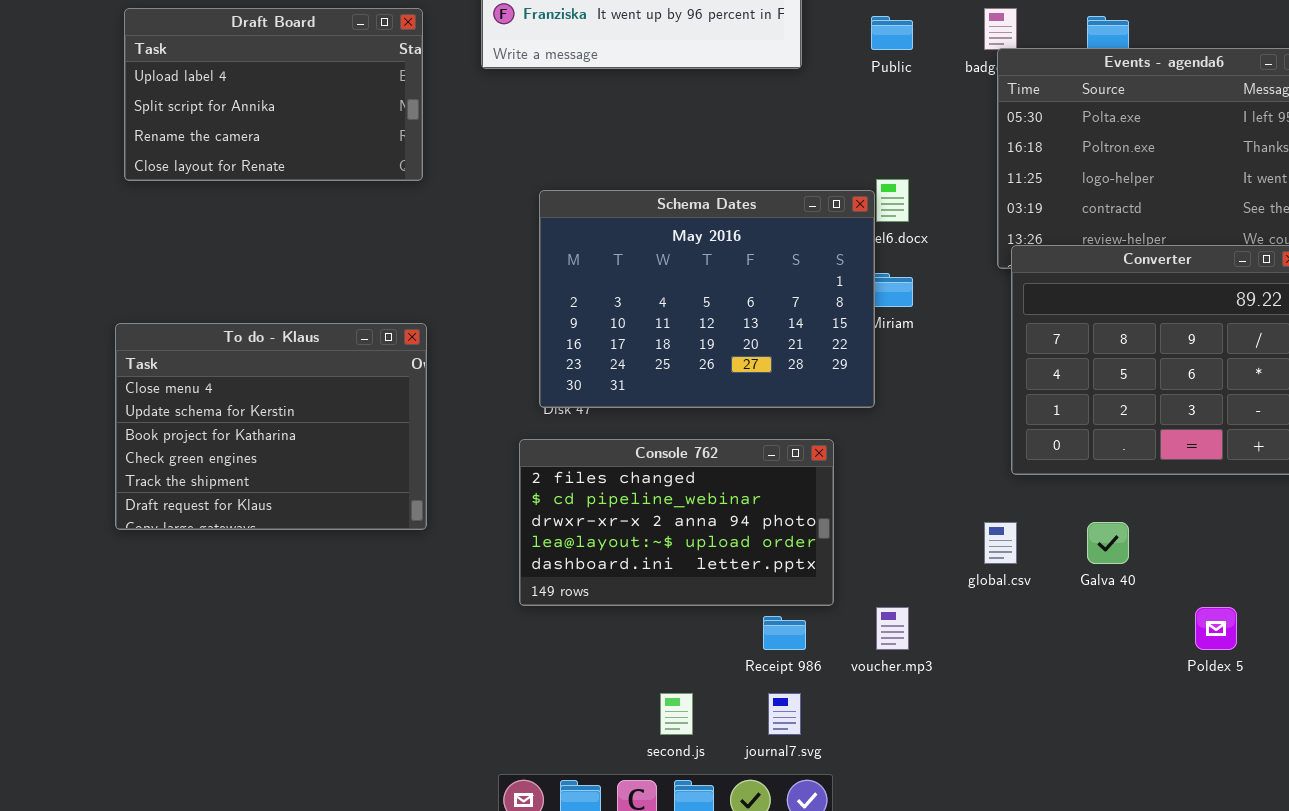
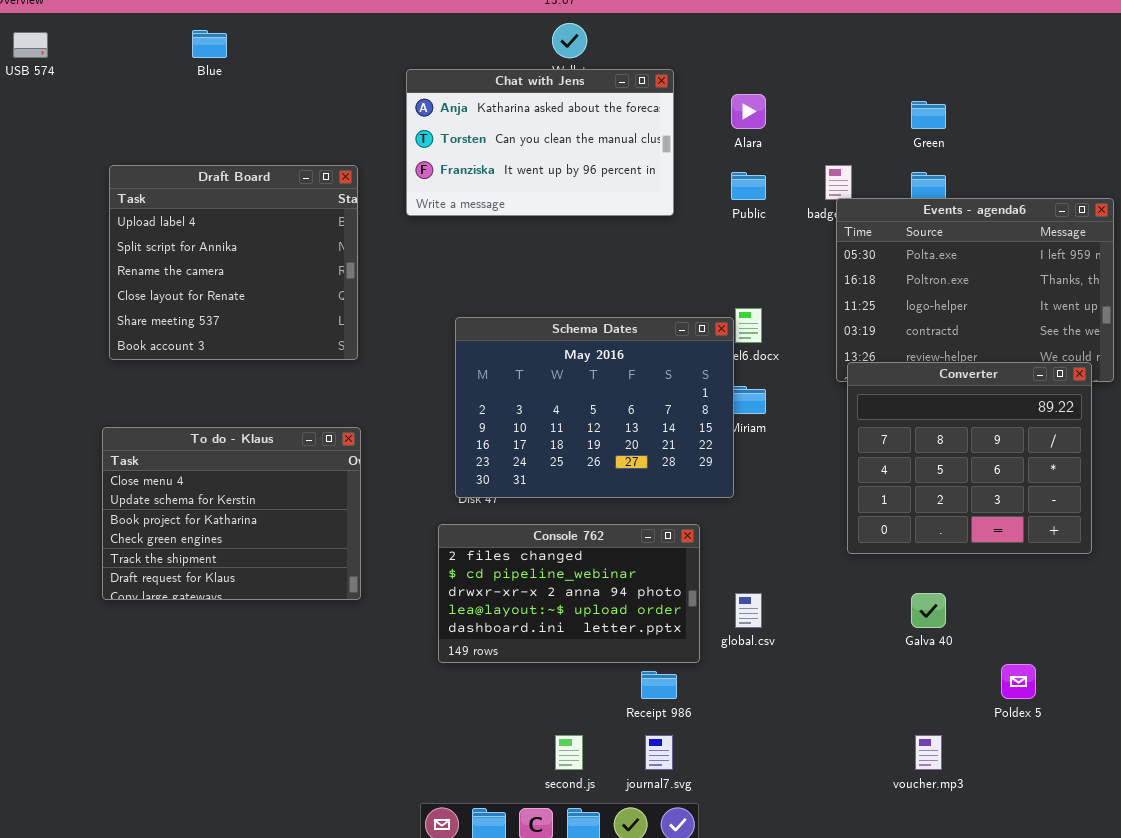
Draft Board: [124,8,423,181] -> [109,165,358,360], resized
global.csv: [984,522,1017,564] -> [735,593,762,628], moved
voucher.mp3: [876,607,909,650] -> [915,735,942,770], moved

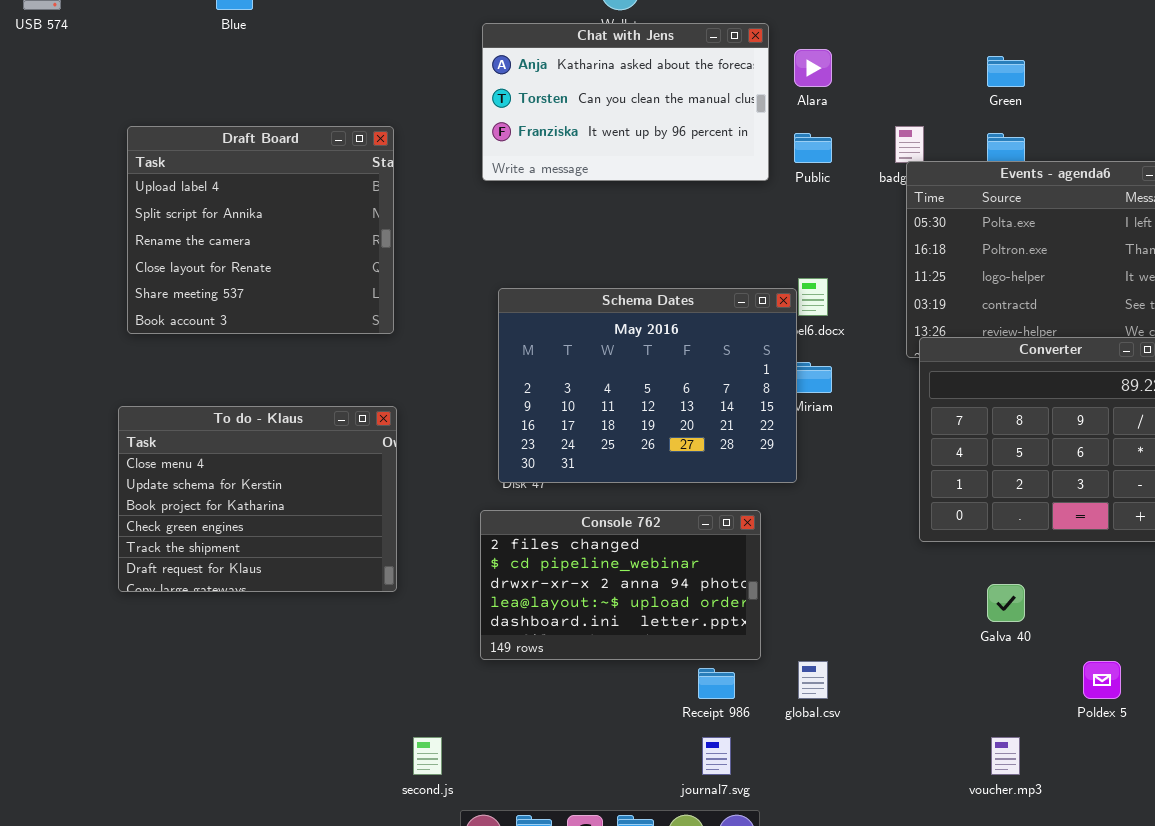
Chat with Jens: [406,69,674,216] -> [482,23,769,181], moved
global.csv: [735,593,762,628] -> [798,661,828,699], moved
second.js: [555,735,583,770] -> [413,737,442,775], moved

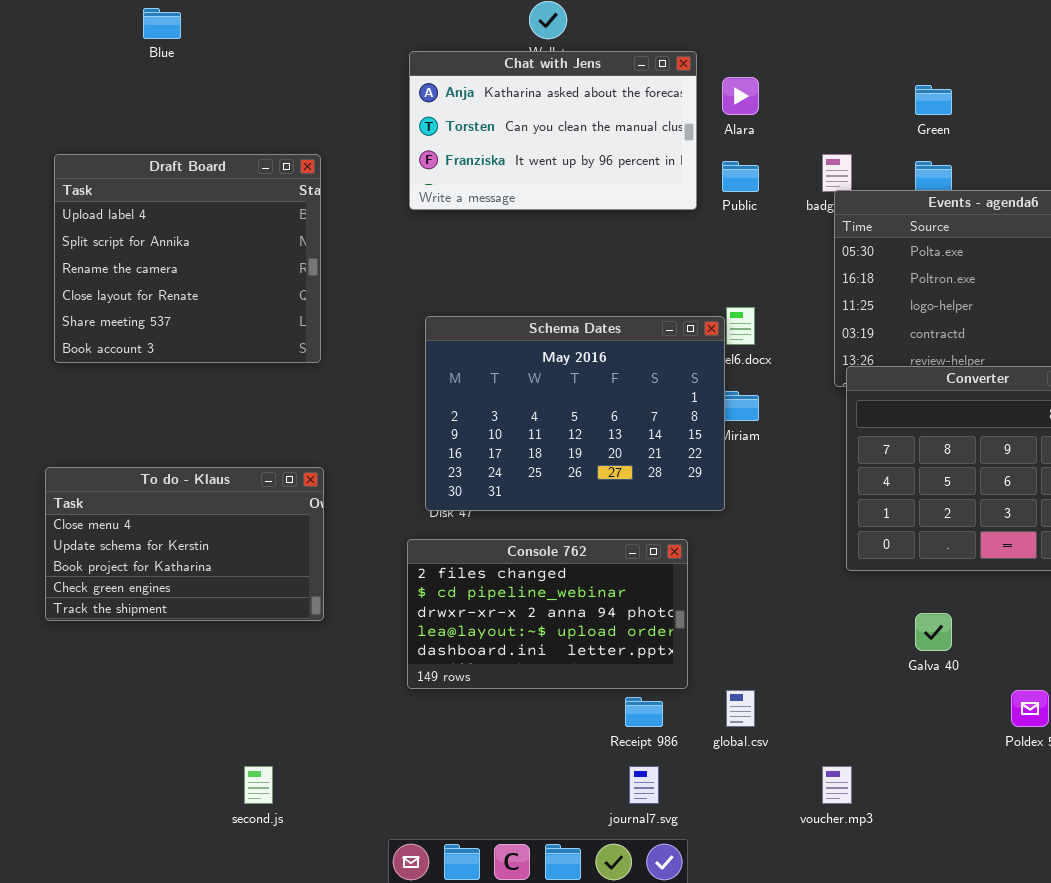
To do - Klaus: [118,406,397,592] -> [45,467,324,621], resized
second.js: [413,737,442,775] -> [244,766,273,804], moved
voucher.mp3: [991,737,1020,775] -> [822,766,852,804], moved

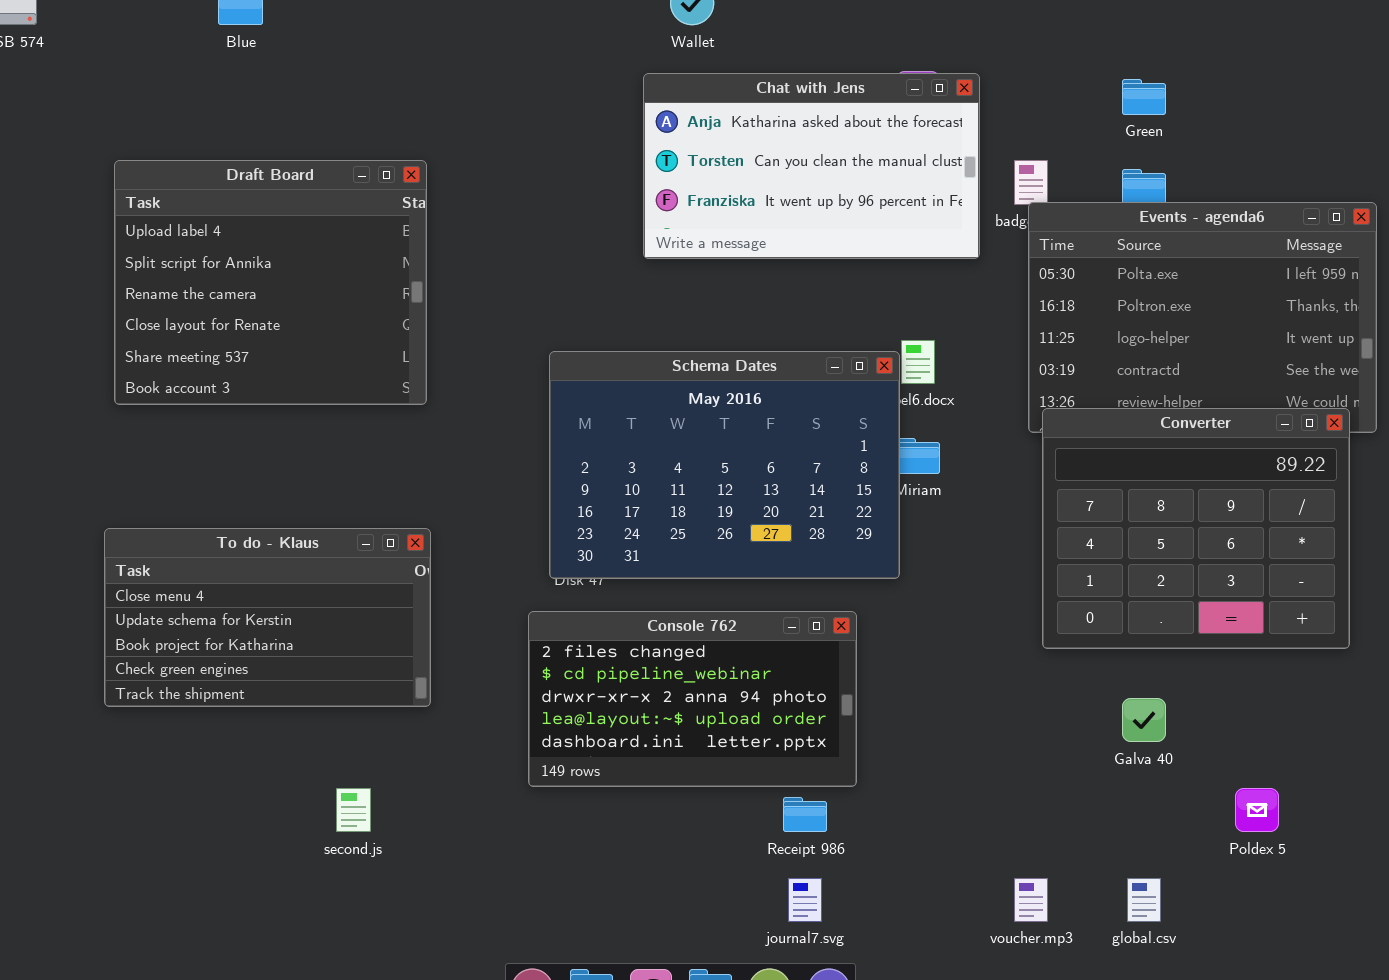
Chat with Jens: [409,51,697,210] -> [643,73,980,259], moved
global.csv: [726,690,755,727] -> [1127,878,1161,922], moved
second.js: [244,766,273,804] -> [336,788,371,832], moved

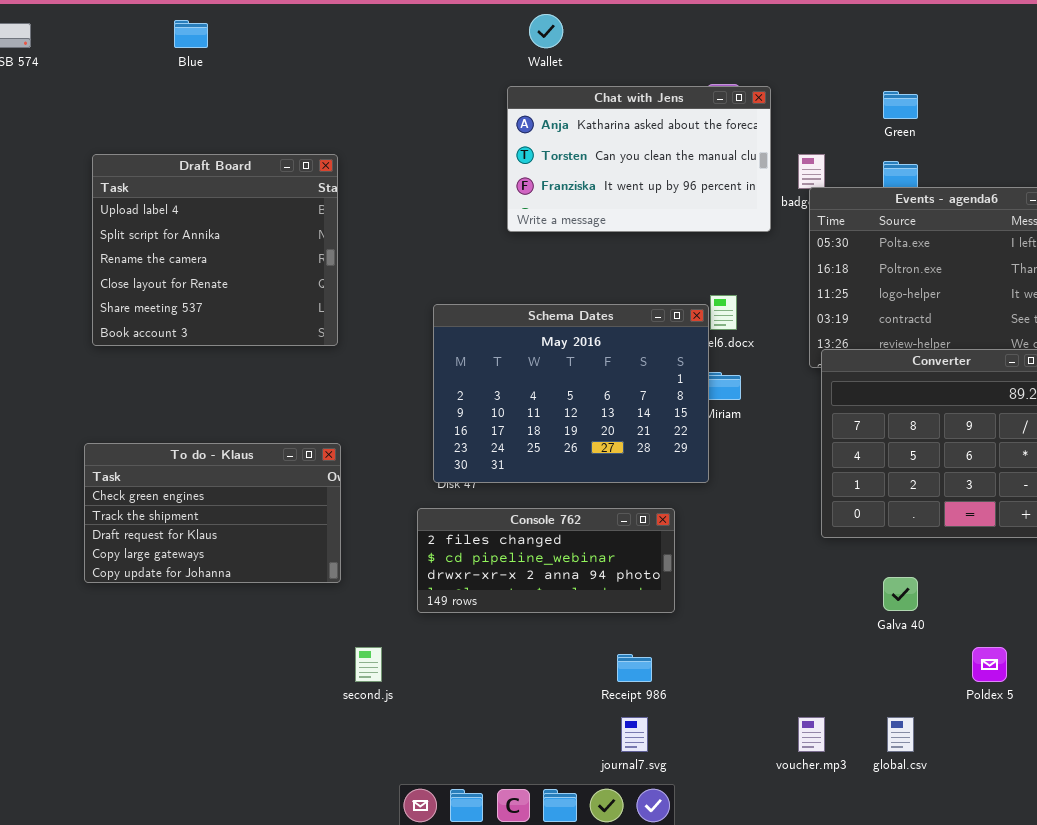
To do - Klaus: [104,528,431,707] -> [84,443,341,583], scrolled down 3 rows
Console 762: [528,611,857,787] -> [417,508,675,613], resized
second.js: [336,788,371,832] -> [355,647,382,682], moved

